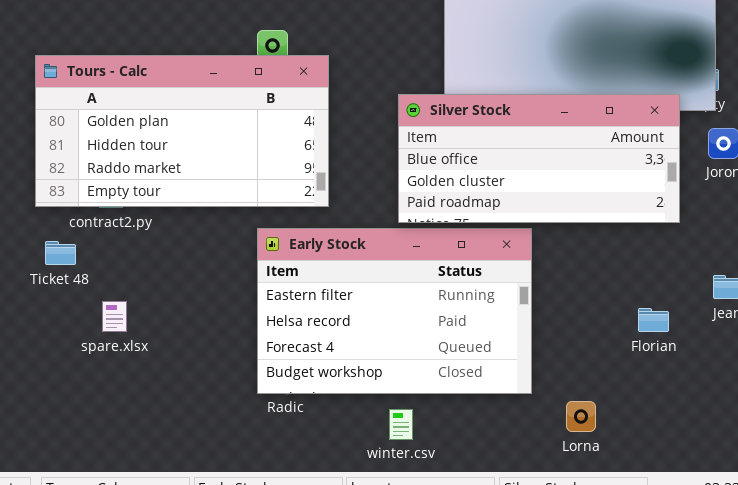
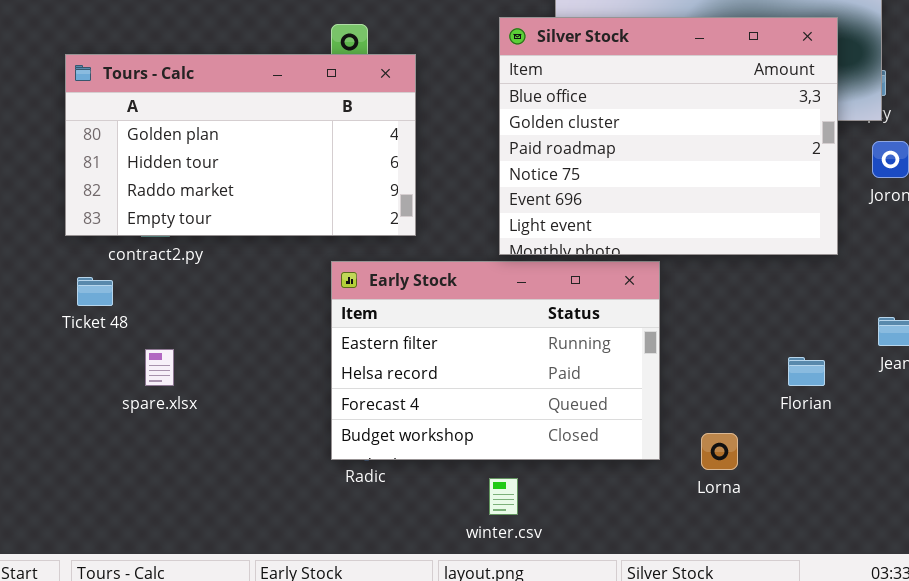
Silver Stock: [398,94,680,223] -> [499,17,838,255], resized
Lorna: [566,401,596,432] -> [701,433,738,470], moved

